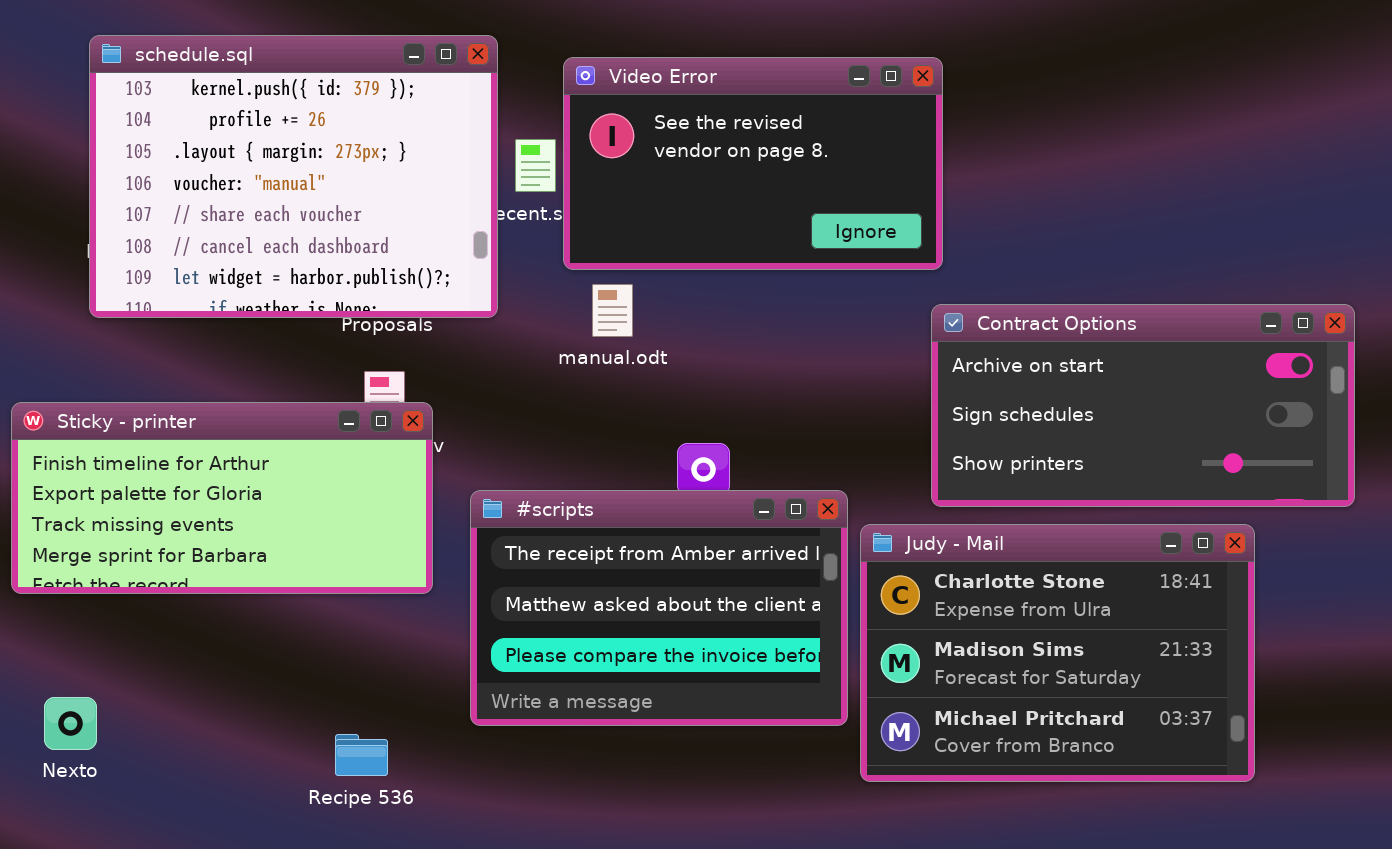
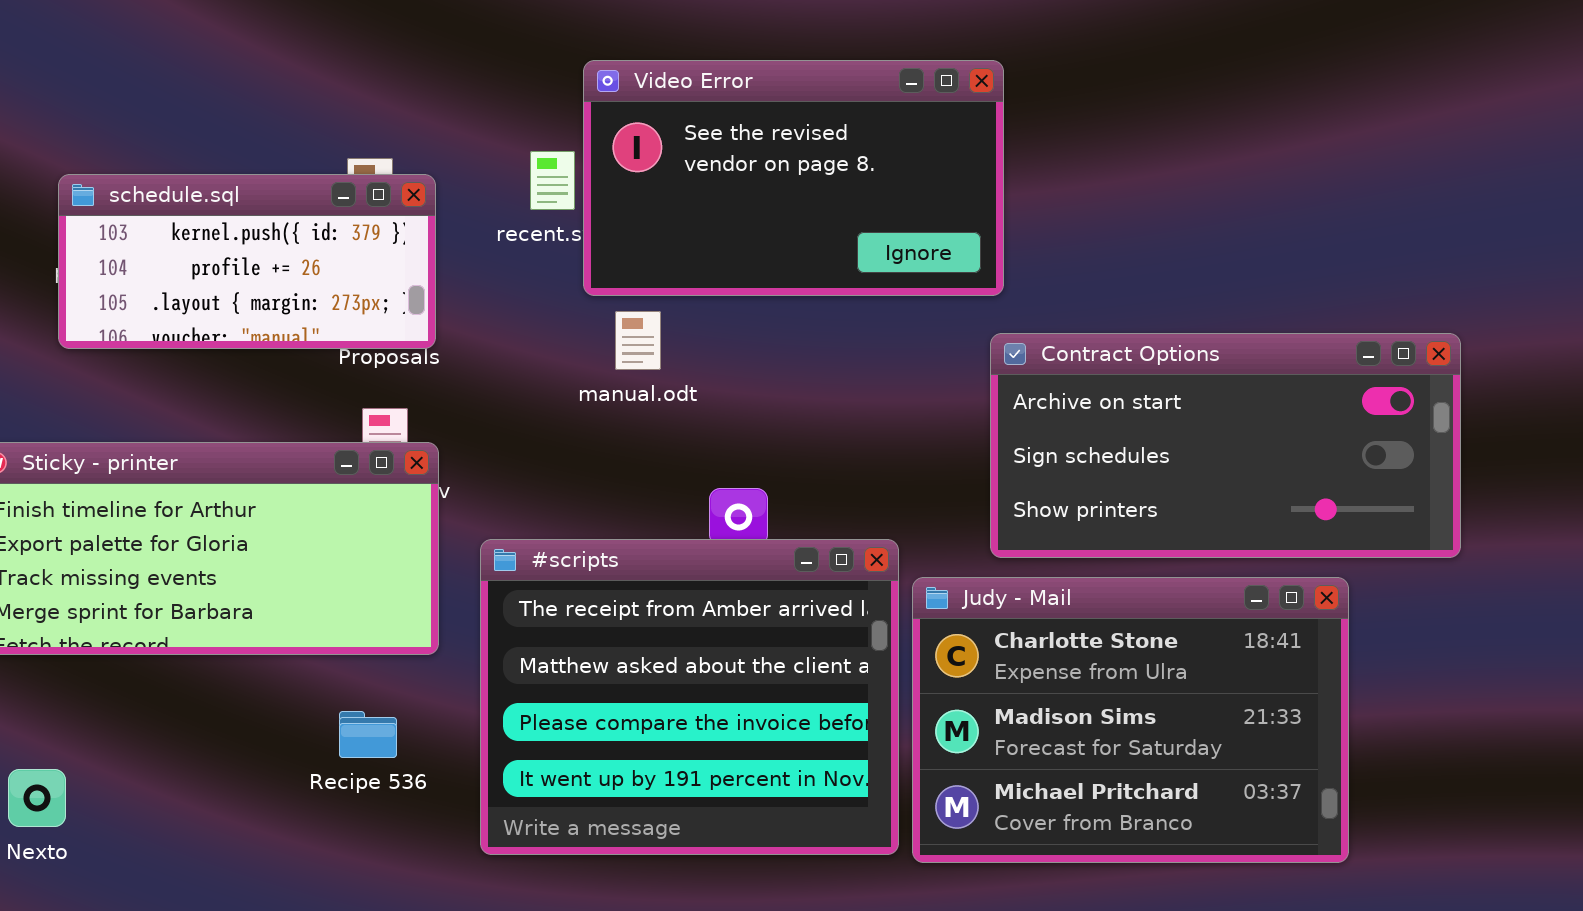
schedule.sql: [89,35,498,318] -> [58,174,436,349], resized
#scripts: [470,490,848,726] -> [480,539,899,855], resized
Recipe 536: [335,734,388,776] -> [339,711,397,758], moved

